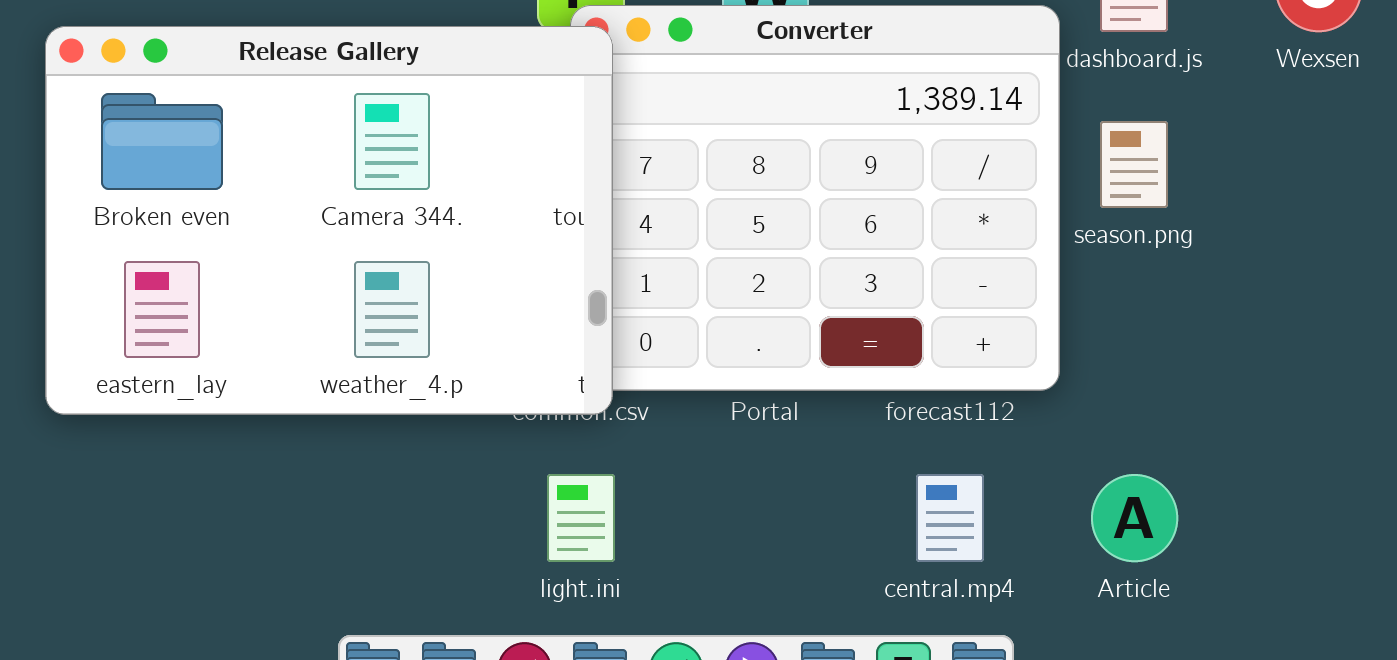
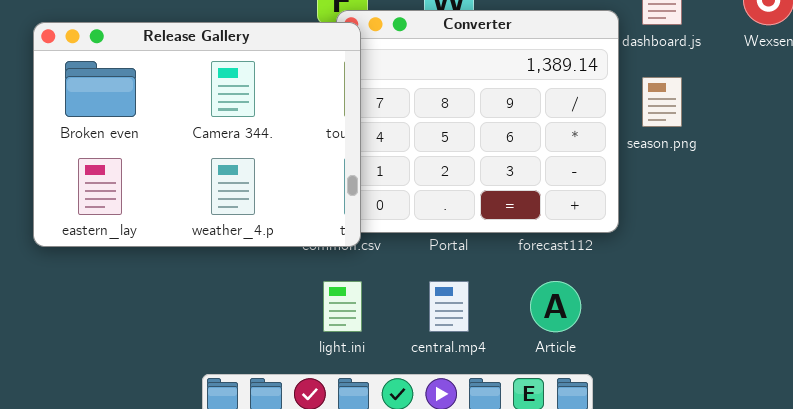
central.mp4: [916,474,984,562] -> [429,281,469,332], moved
Article: [1091,474,1178,562] -> [530,281,581,332], moved

